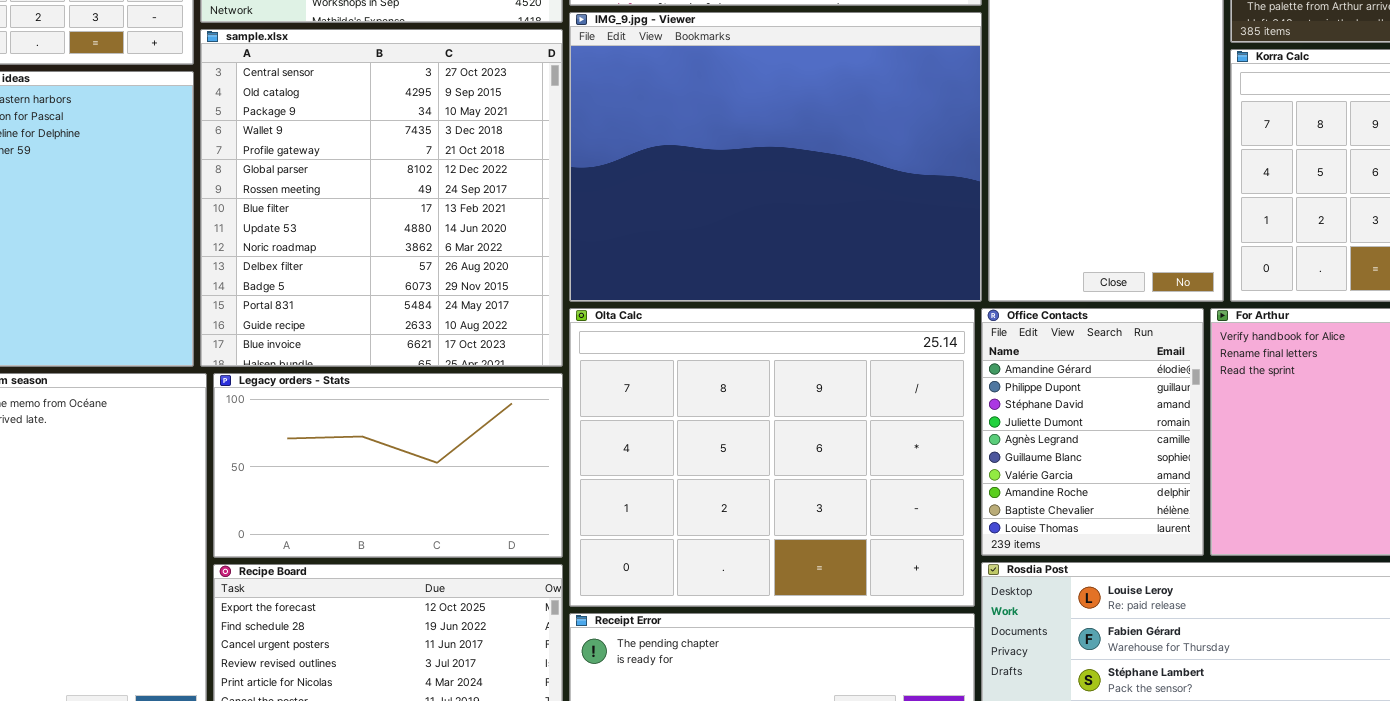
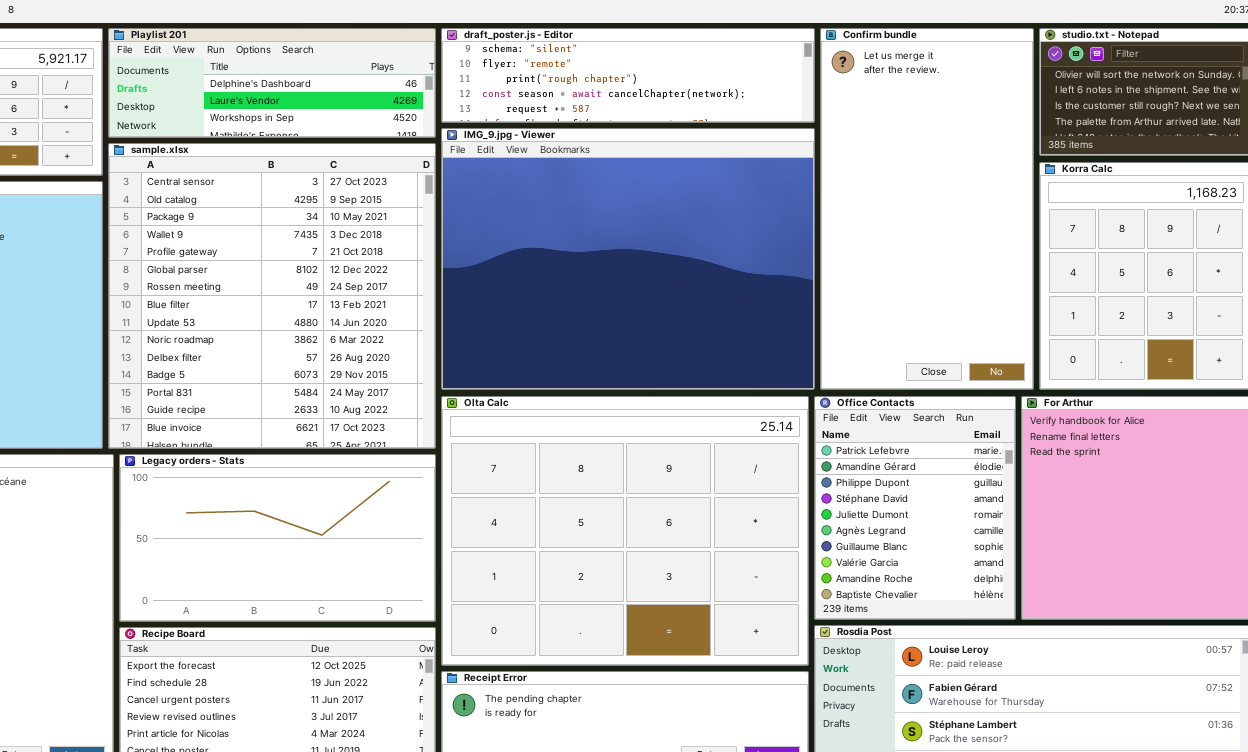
Office Contacts: [981,308,1204,556] -> [814,396,1016,620], scrolled up 1 row

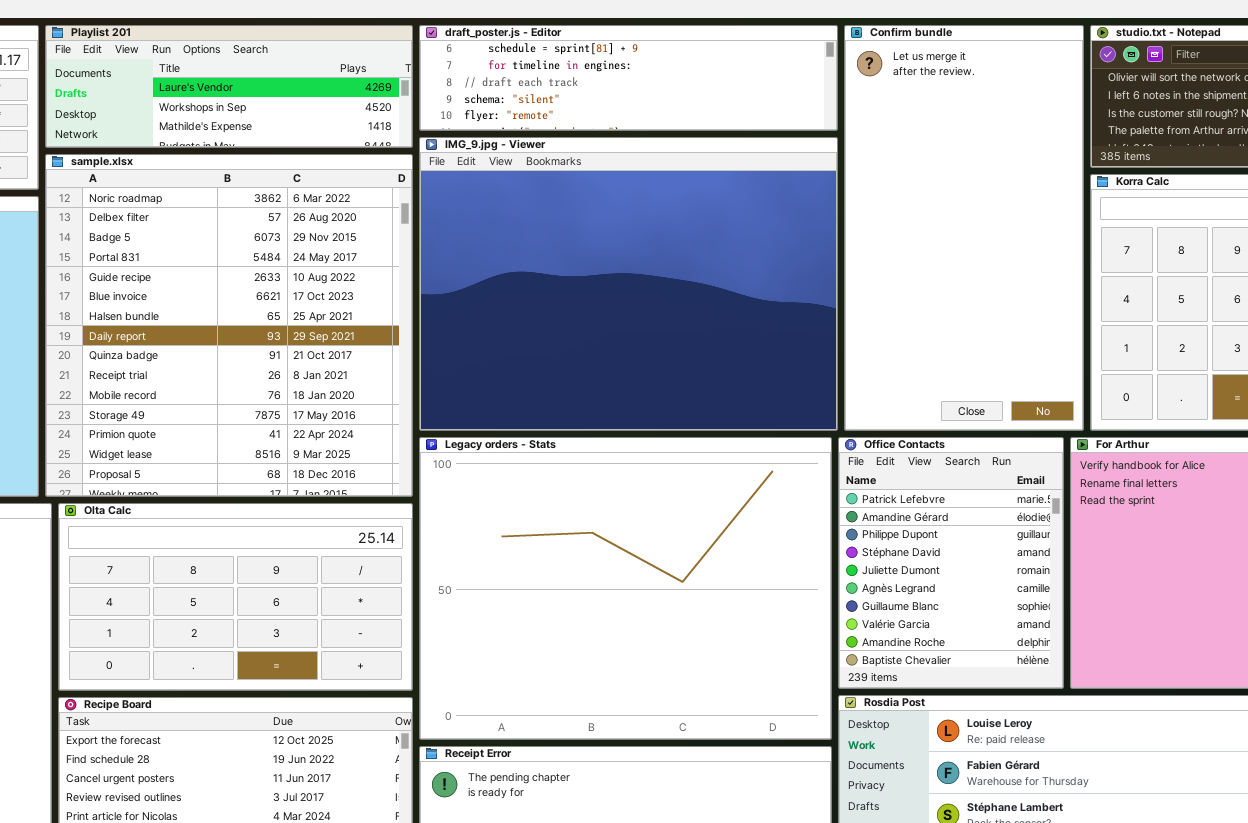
Playlist 201: [108,28,436,138] -> [45,25,413,148], scrolled down 1 row
draft_poster.js - Editor: [441,28,815,123] -> [419,25,838,131], scrolled up 3 rows
sample.xlsx: [108,143,436,449] -> [45,154,413,497], scrolled down 9 rows
Olta Calc: [441,396,809,666] -> [58,503,413,691], moved, resized
Legacy orders - Stats: [119,454,436,622] -> [419,437,832,740], moved, resized

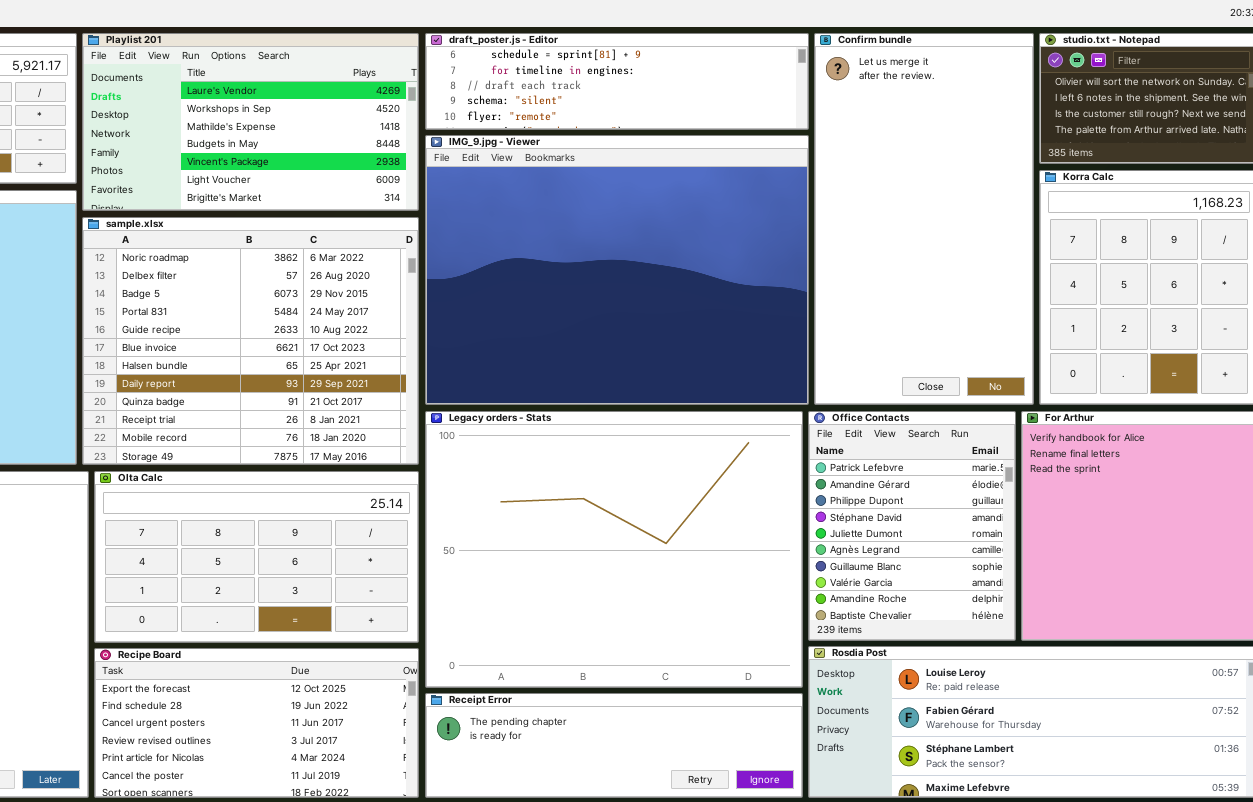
Playlist 201: [45,25,413,148] -> [82,33,419,211], resized
sample.xlsx: [45,154,413,497] -> [82,217,419,465], resized

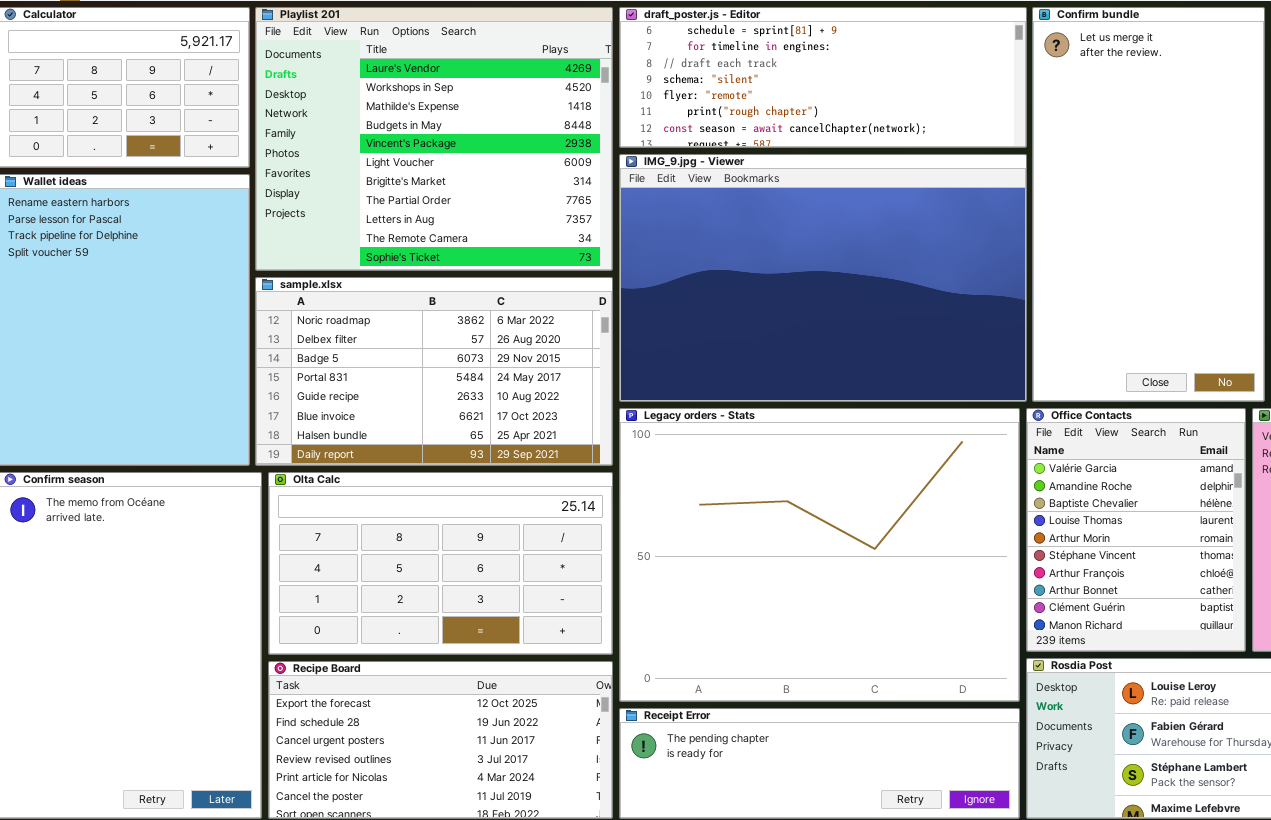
Playlist 201: [82,33,419,211] -> [255,7,613,271], resized
draft_poster.js - Editor: [425,33,809,130] -> [619,7,1027,148], resized
IMG_9.jpg - Viewer: [425,135,809,405] -> [619,154,1027,402], resized
sample.xlsx: [82,217,419,465] -> [255,277,613,466], resized
Office Contacts: [808,411,1016,641] -> [1026,408,1246,652], scrolled down 7 rows

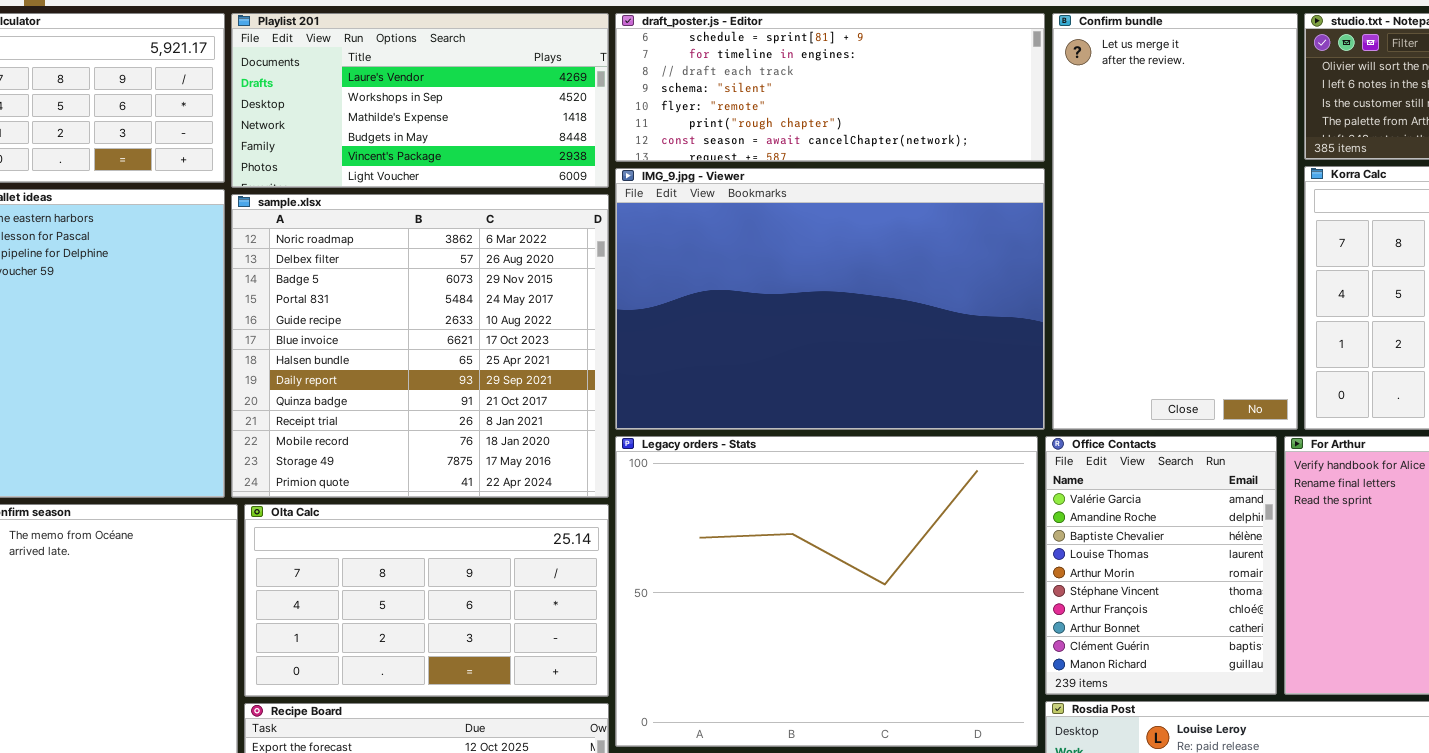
Playlist 201: [255,7,613,271] -> [231,13,609,188], resized
sample.xlsx: [255,277,613,466] -> [231,194,609,498], resized

